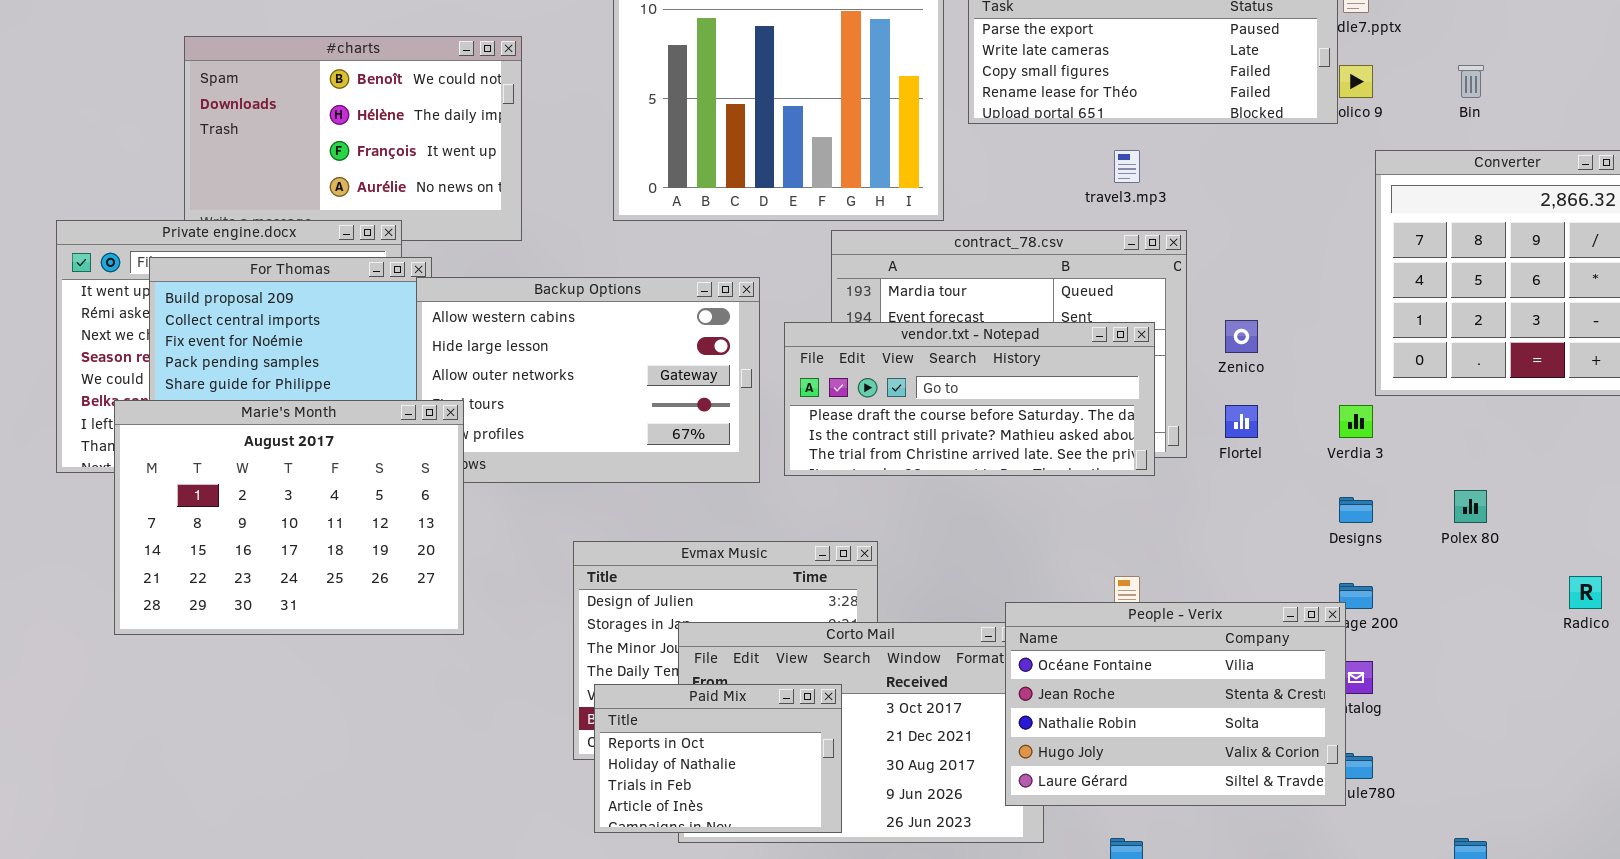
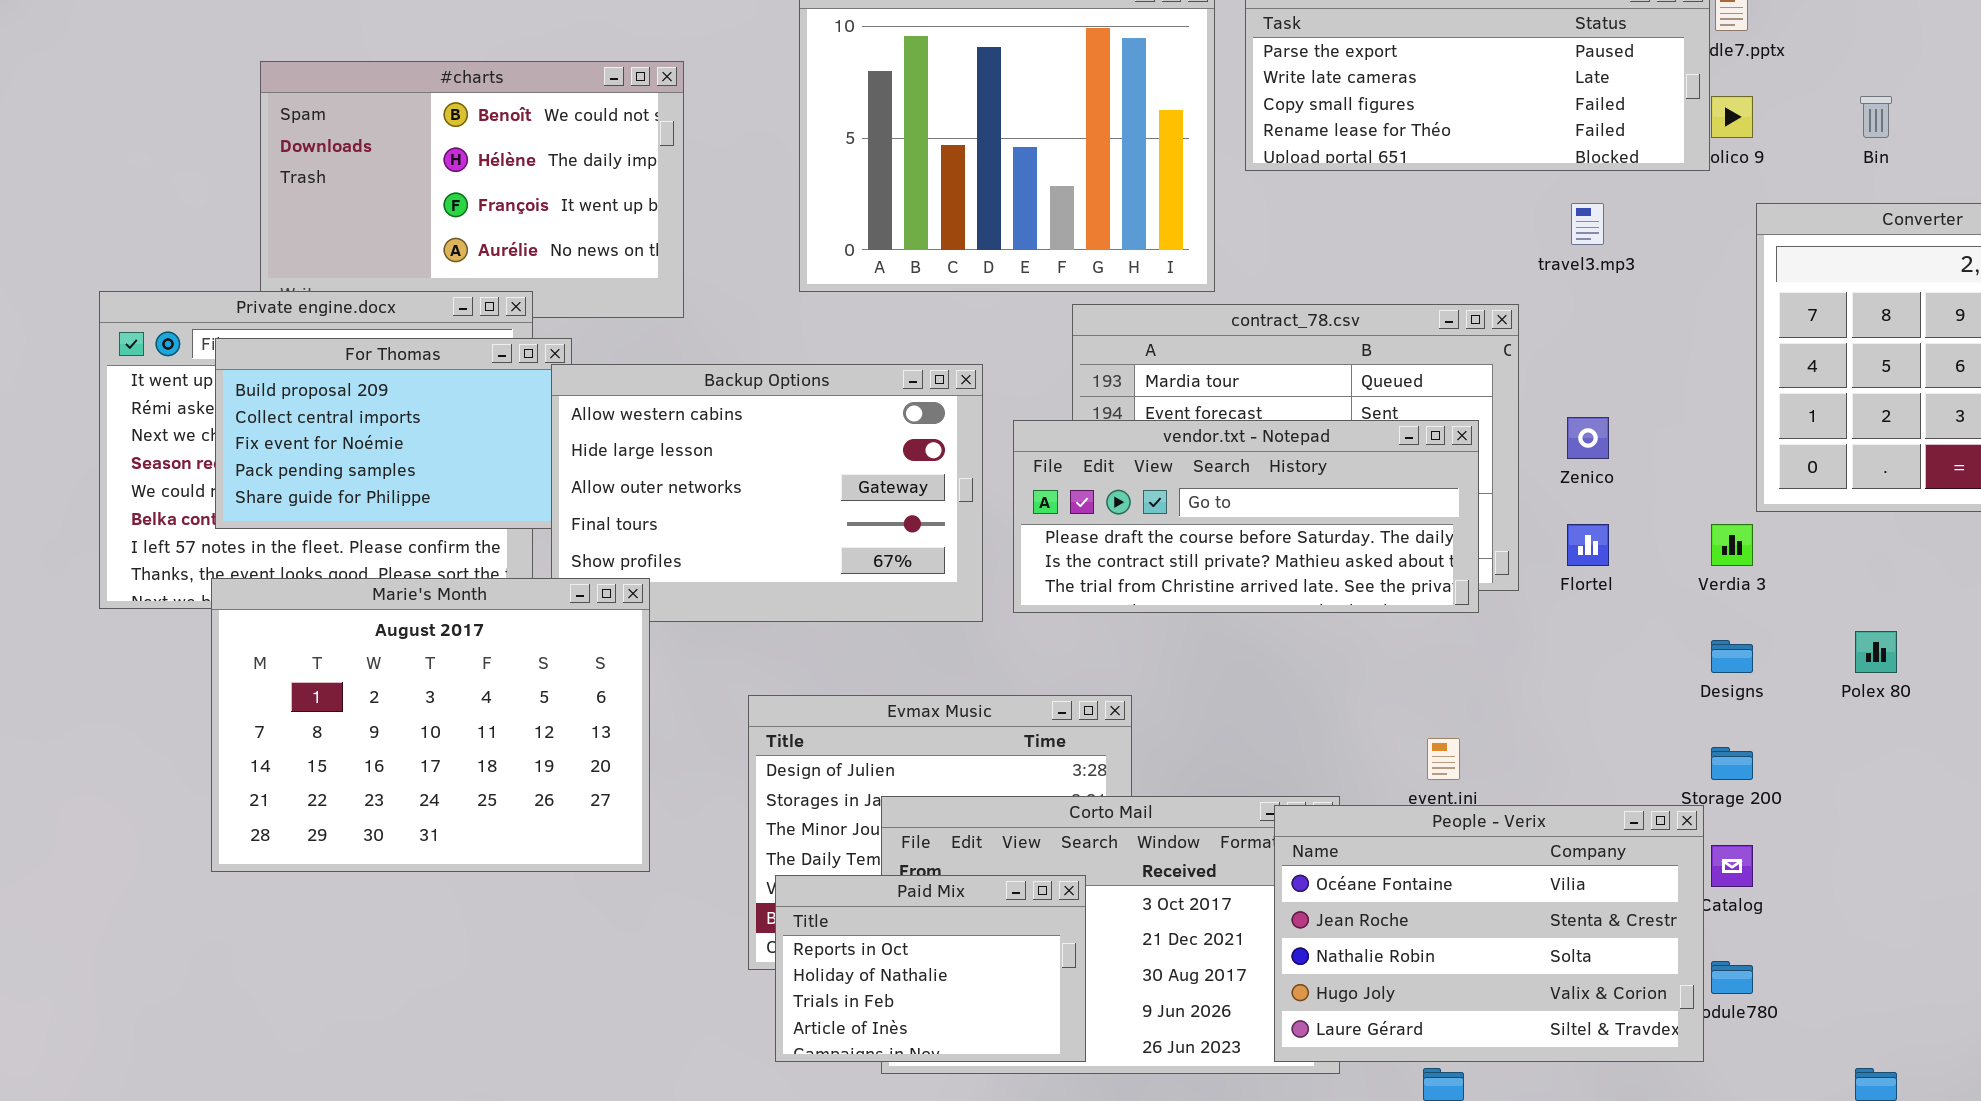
travel3.mp3: [1114,150,1140,183] -> [1571,203,1604,245], moved
Marie's Month: [114,400,464,635] -> [211,578,650,872], moved
People - Verix: [1005,602,1346,806] -> [1274,805,1704,1062], moved

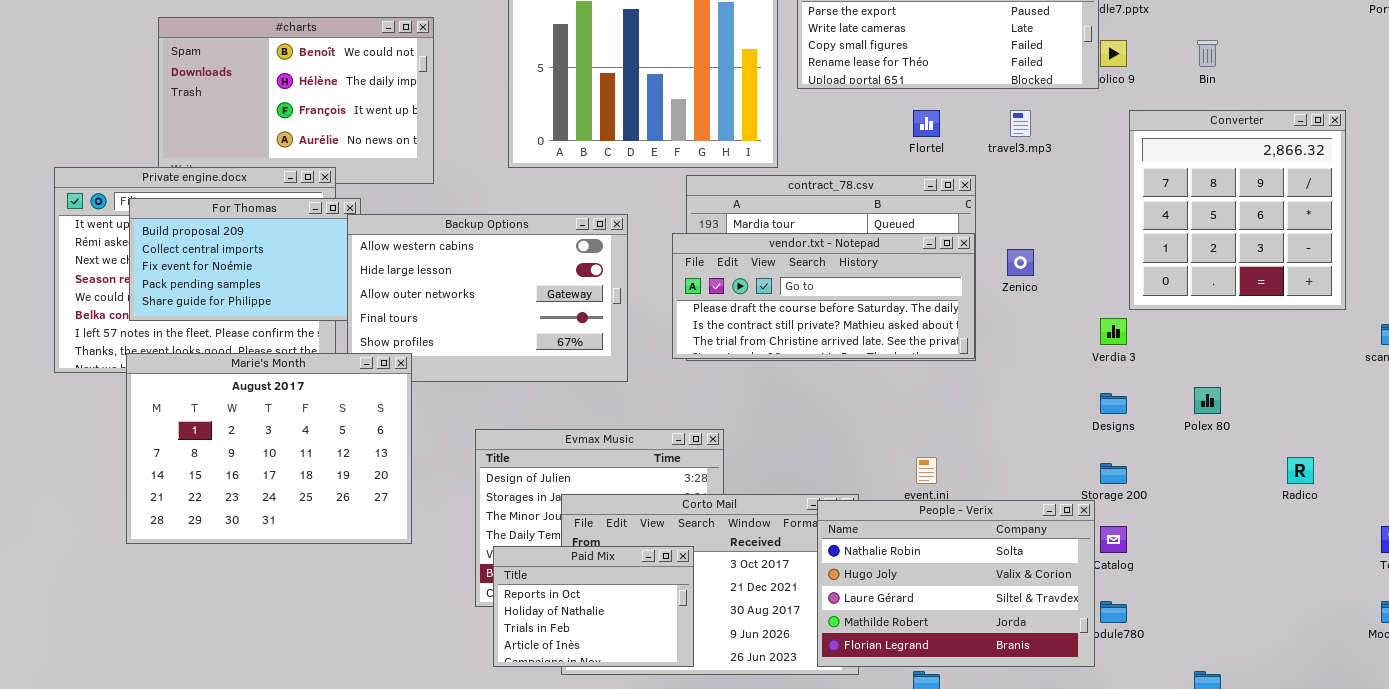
vendor.txt - Notepad: [1013,420,1479,613] -> [672,233,975,359], moved
Flortel: [1567,524,1609,566] -> [913,110,940,137], moved
People - Verix: [1274,805,1704,1062] -> [817,500,1095,667], scrolled down 2 rows

